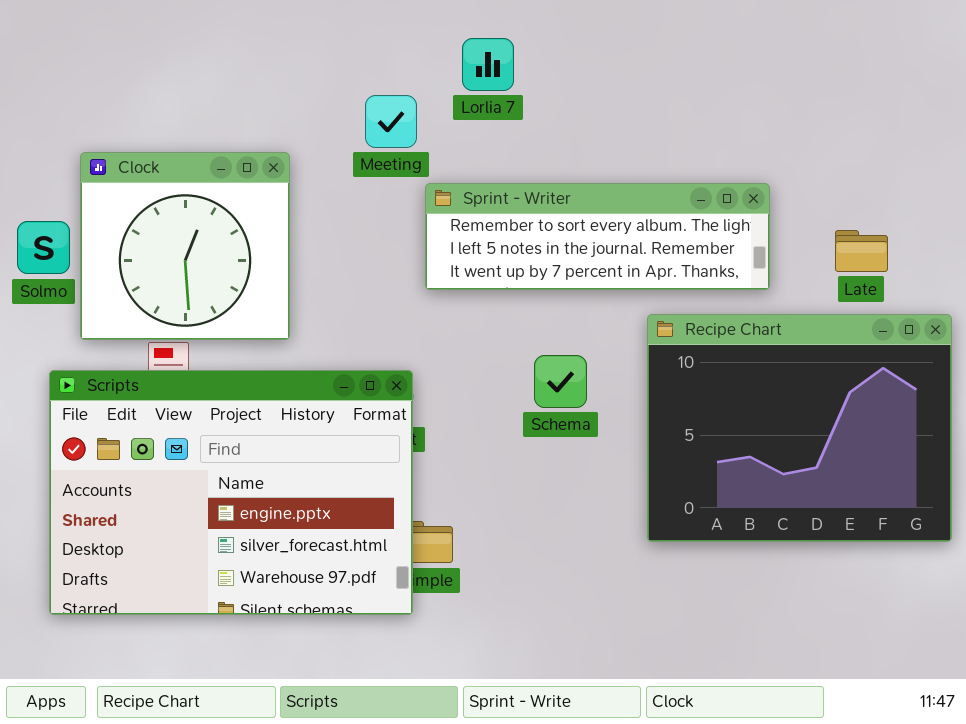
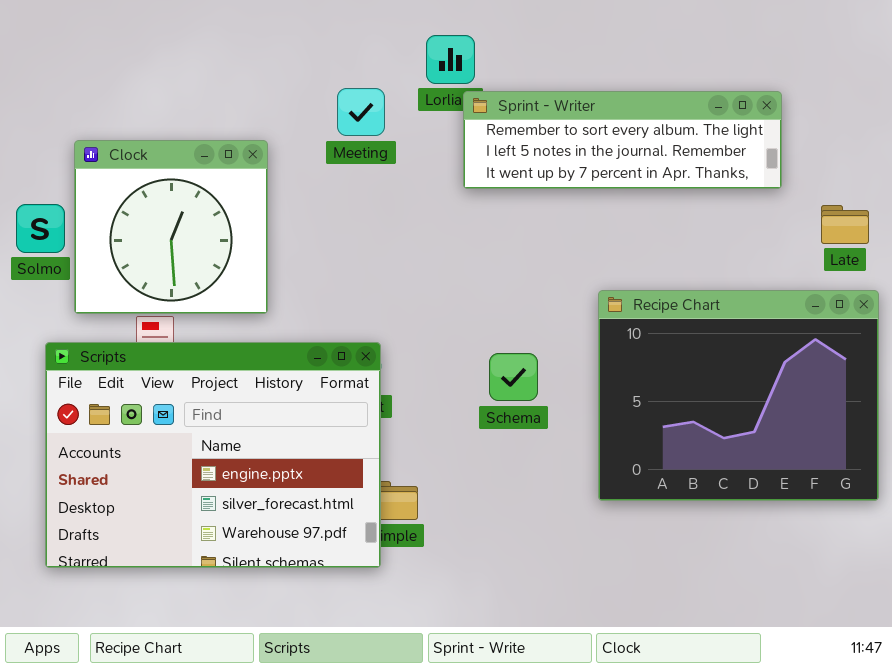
Sprint - Writer: [425,183,770,290] -> [463,91,782,189], moved
Late: [835,230,888,272] -> [821,205,869,244], moved
Schema: [534,355,587,408] -> [489,353,538,401], moved

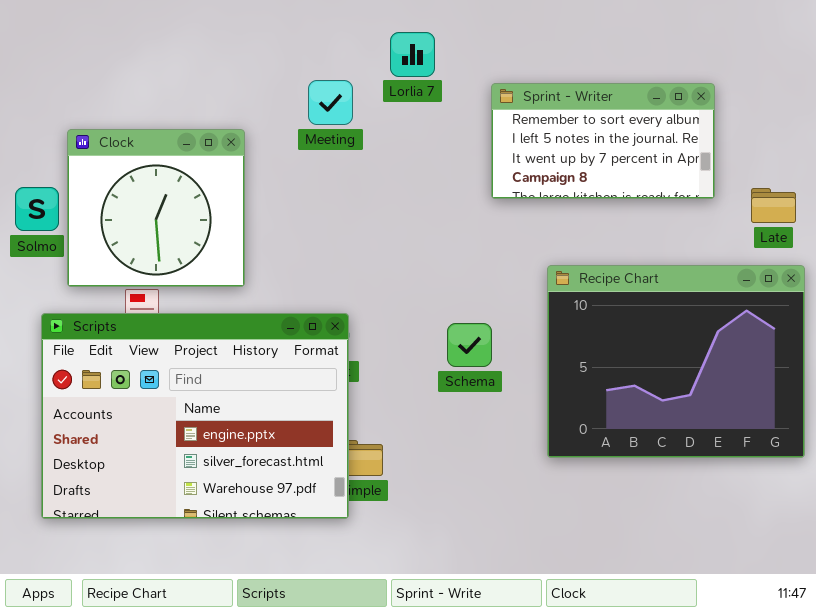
Sprint - Writer: [463,91,782,189] -> [491,83,715,199], resized

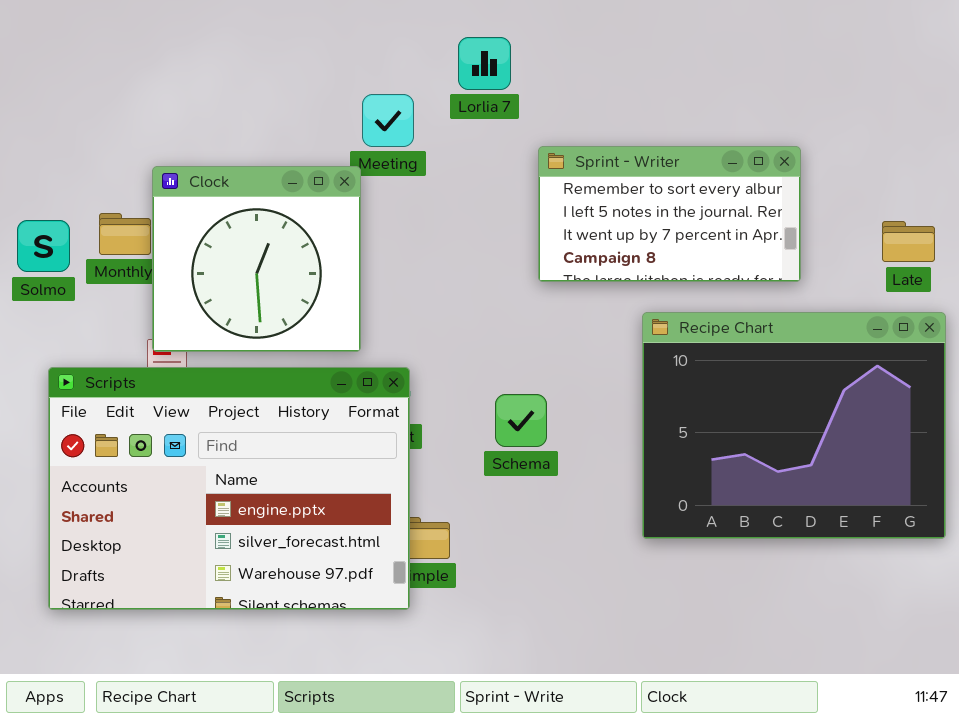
Sprint - Writer: [491,83,715,199] -> [538,146,801,282], moved
Clock: [67,129,245,287] -> [152,166,361,352], moved
Schema: [447,323,492,367] -> [495,394,547,447], moved

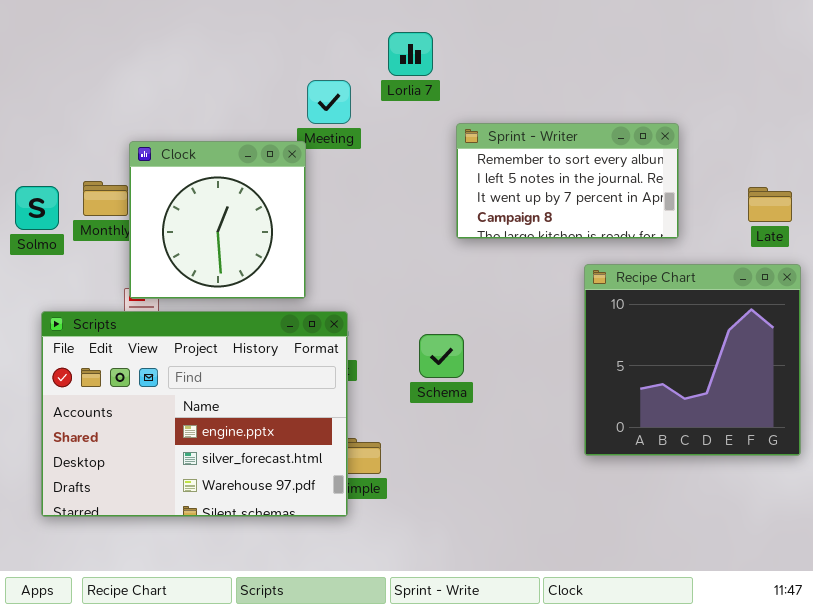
Recipe Chart: [642,312,946,539] -> [584,264,801,456], resized

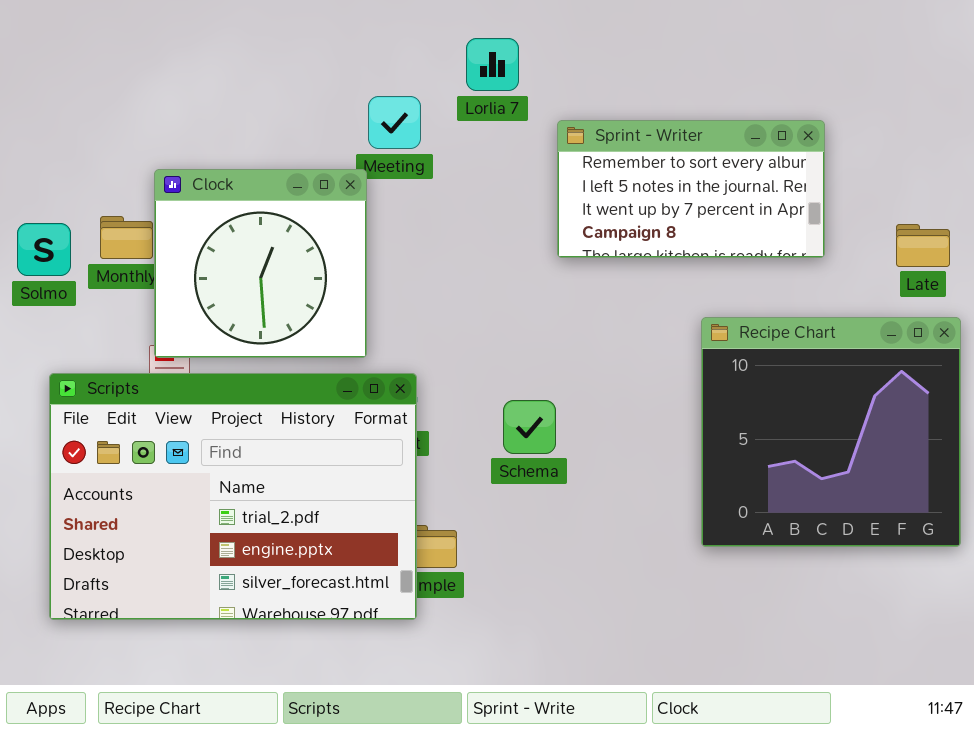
Sprint - Writer: [456,123,679,239] -> [557,120,825,258], moved
Scripts: [41,311,348,517] -> [49,373,417,620], scrolled up 1 row

